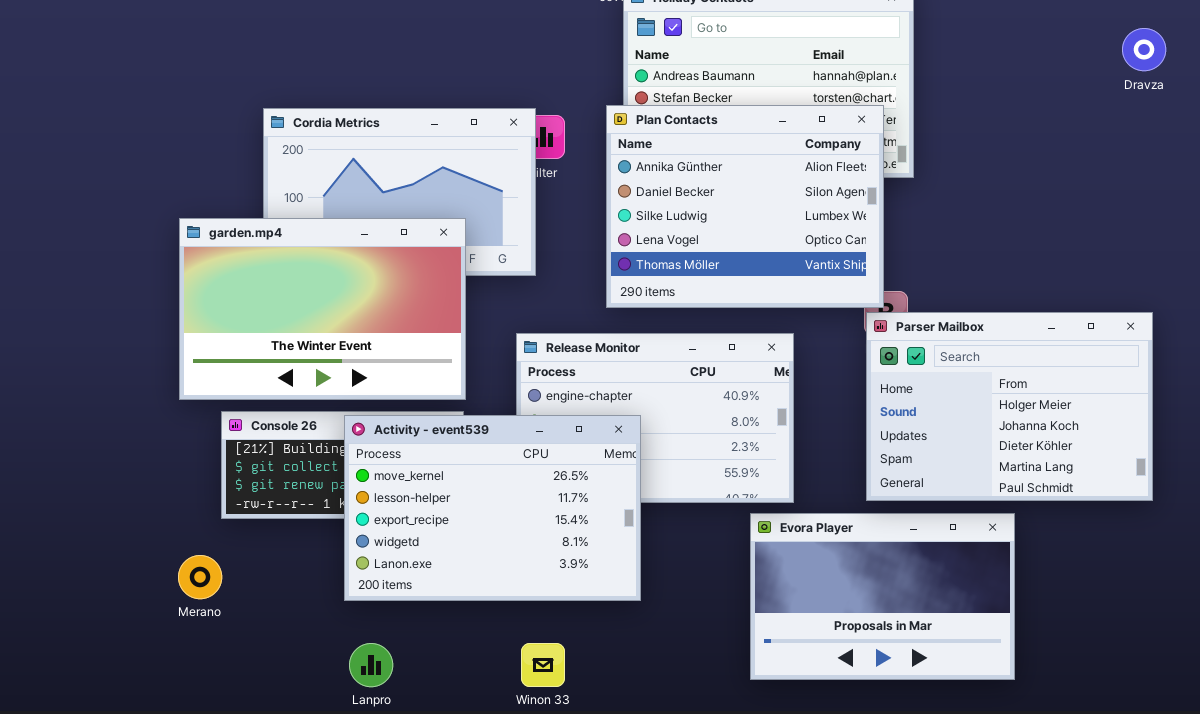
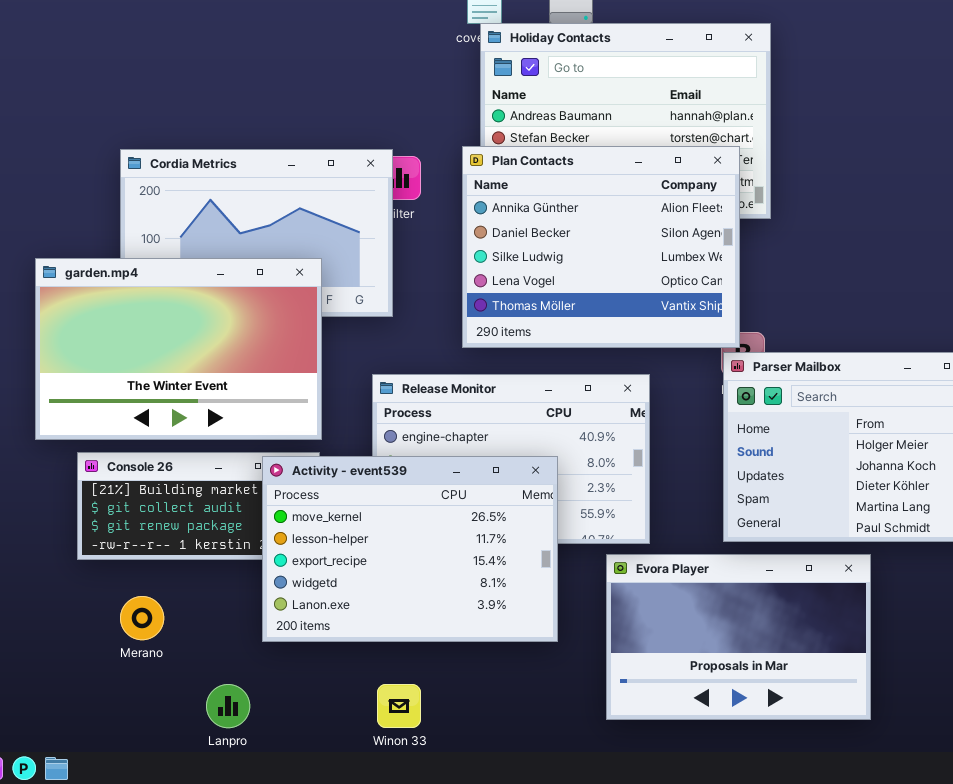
Activity - event539: [344,415,641,601] -> [262,456,558,642], moved
Merano: [178,555,222,599] -> [120,596,164,640], moved

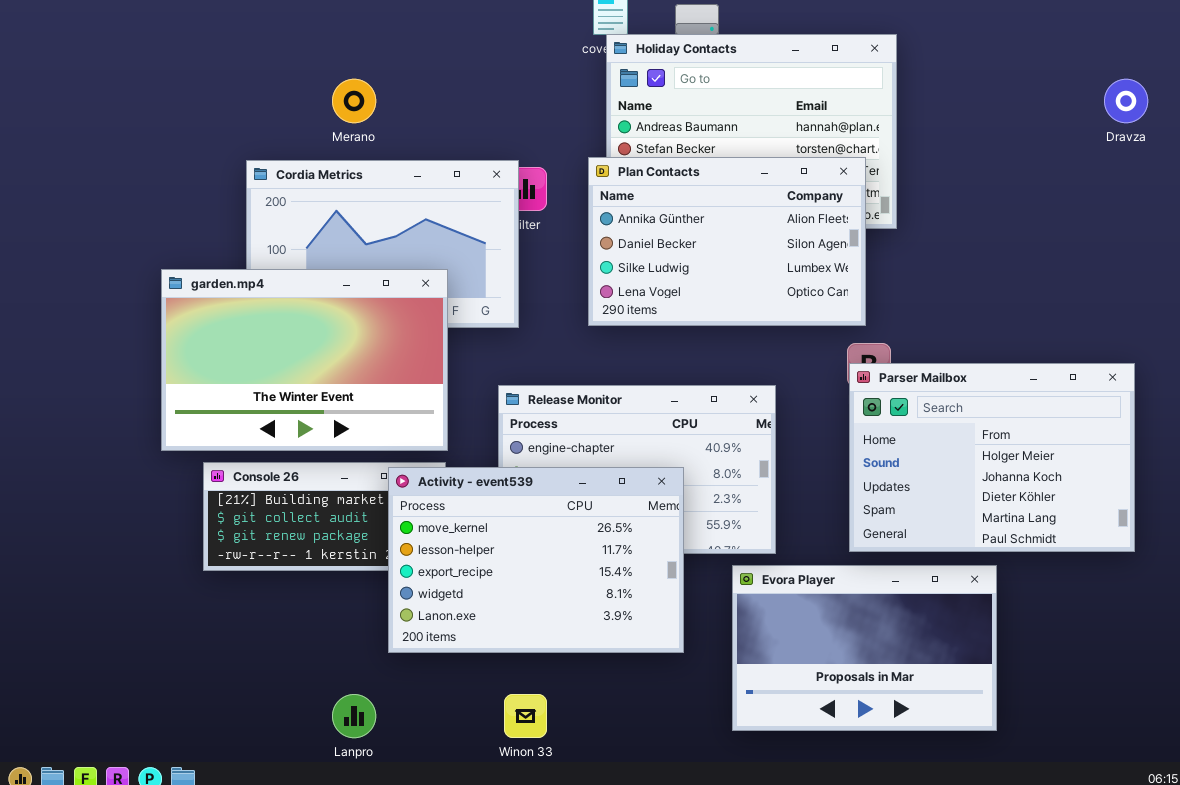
Plan Contacts: [462,146,740,348] -> [588,157,866,326], resized
Merano: [120,596,164,640] -> [332,79,376,123], moved

